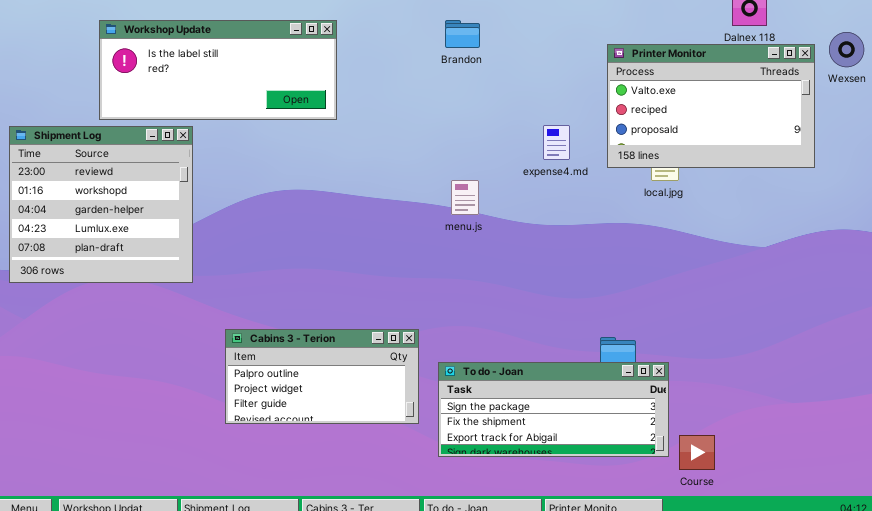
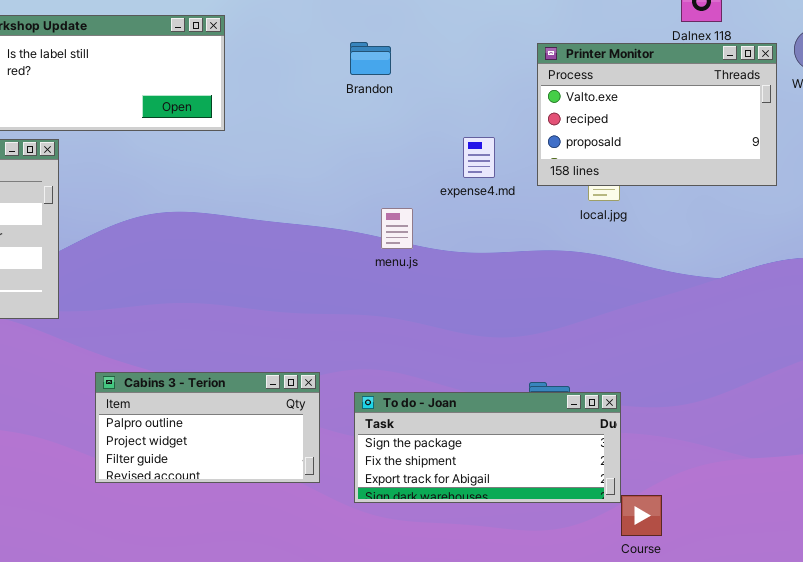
Brandon: [445,20,480,48] -> [350,42,391,75], moved
menu.js: [451,180,479,215] -> [381,208,413,249], moved
To do - Joan: [438,362,669,457] -> [354,392,621,503], moved

